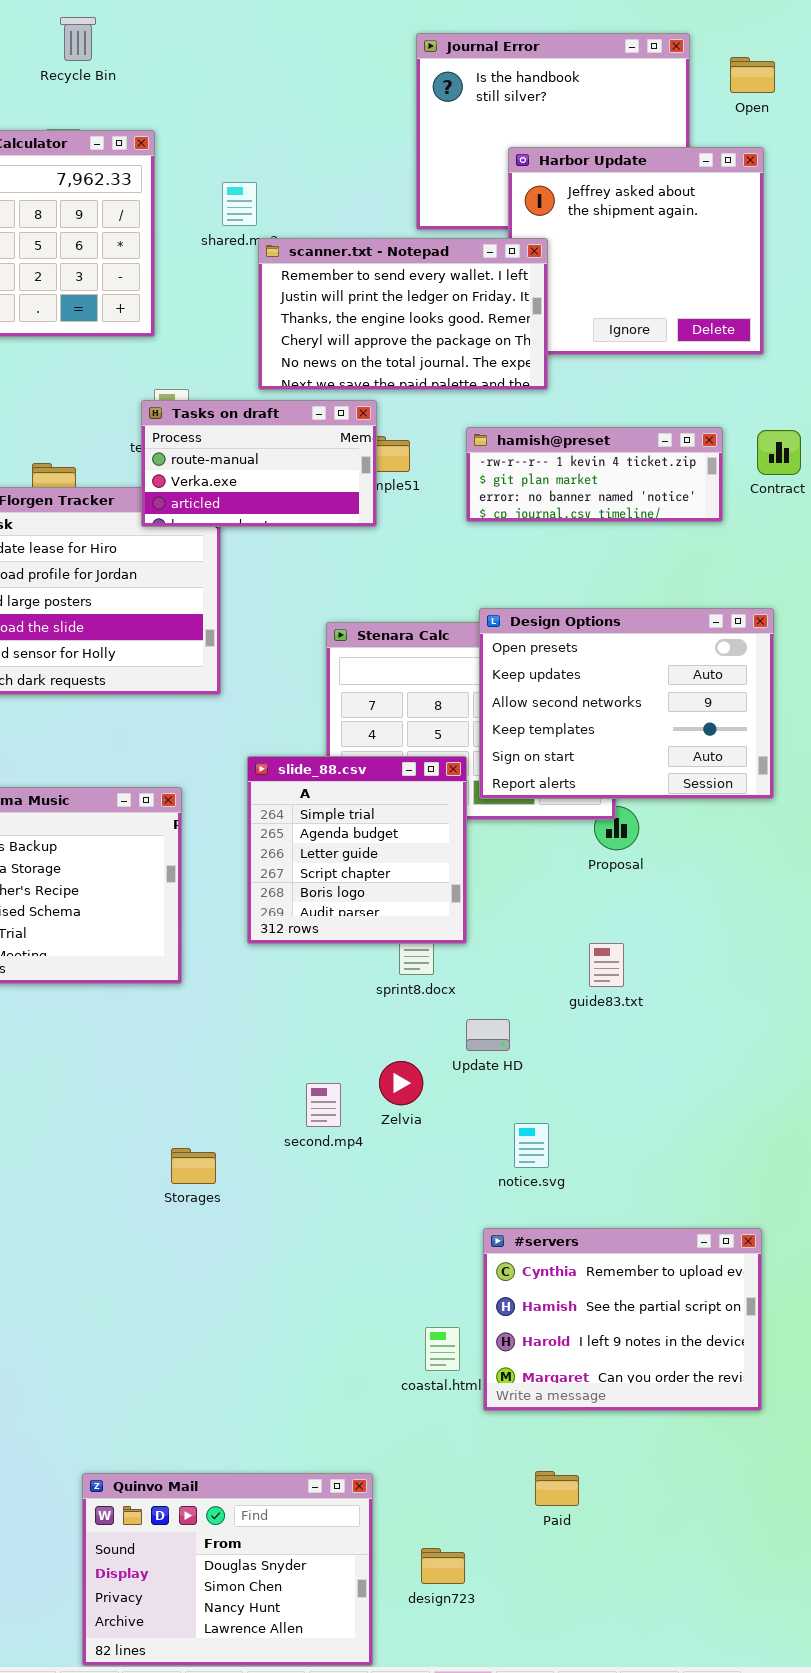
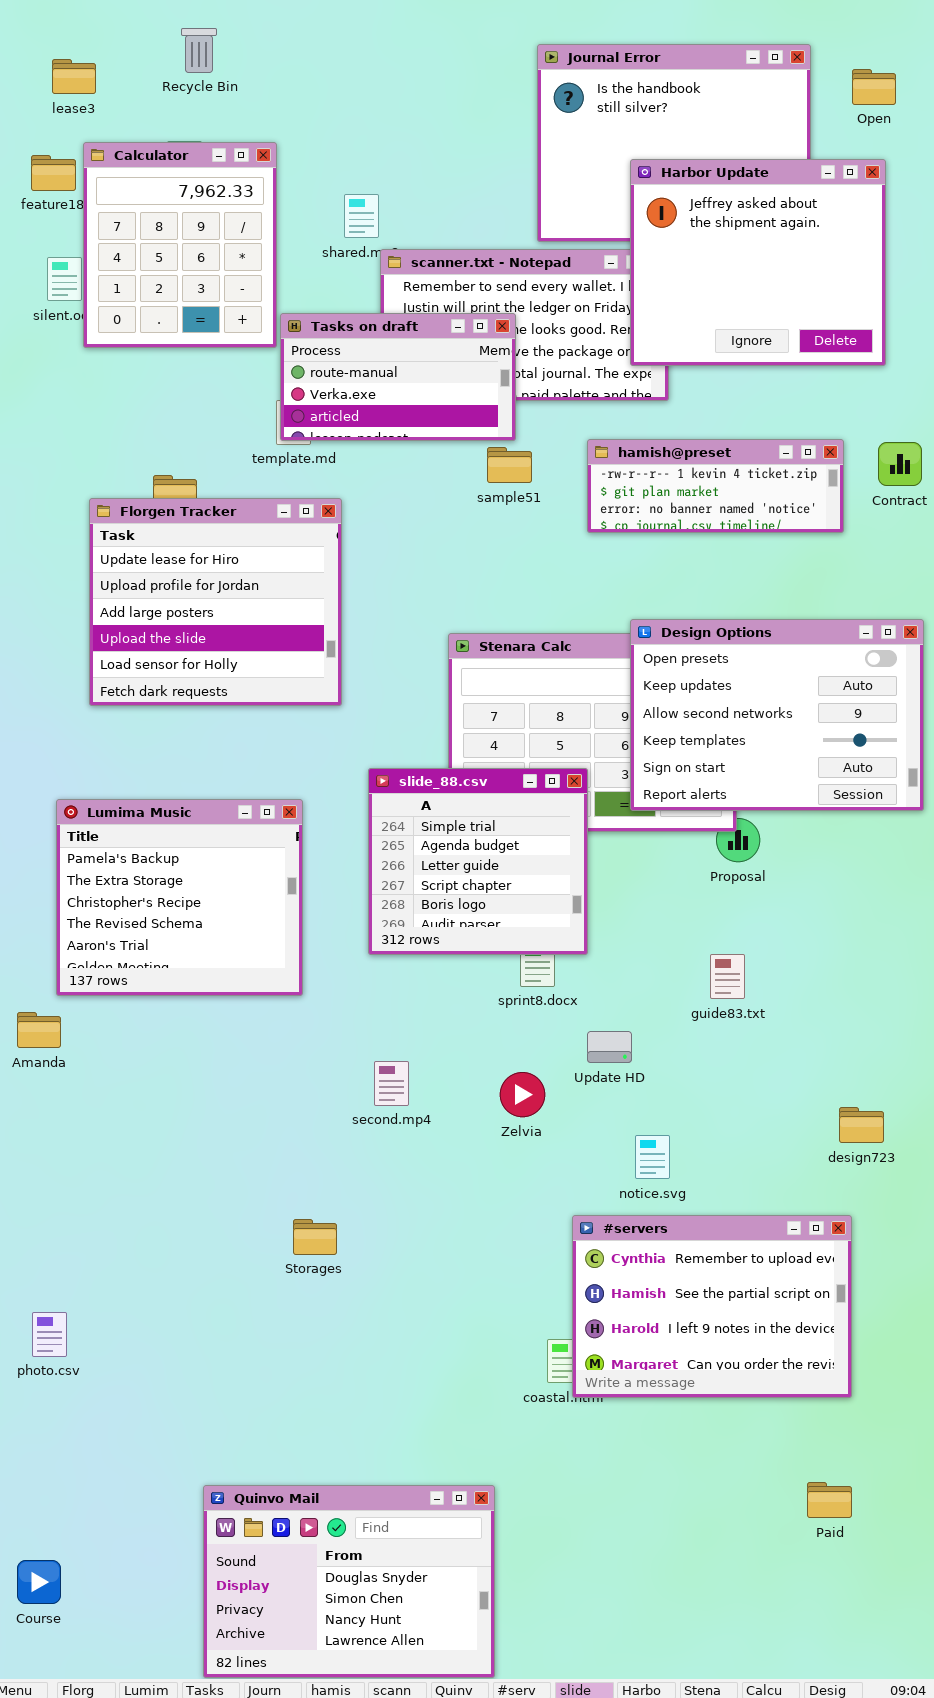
Harbor Update: [508,147,764,355] -> [630,159,886,366], raised
Tasks on draft: [141,400,377,527] -> [280,313,516,441], moved
Design Options: [479,608,774,799] -> [630,619,924,811], moved
second.mp4: [306,1083,341,1127] -> [374,1061,409,1106], moved
Storages: [171,1148,216,1184] -> [293,1219,337,1255], moved
#servers: [483,1228,762,1411] -> [572,1215,852,1398], moved
Paid: [535,1471,579,1506] -> [807,1482,852,1518], moved
design723: [421,1548,465,1584] -> [839,1107,884,1143], moved

